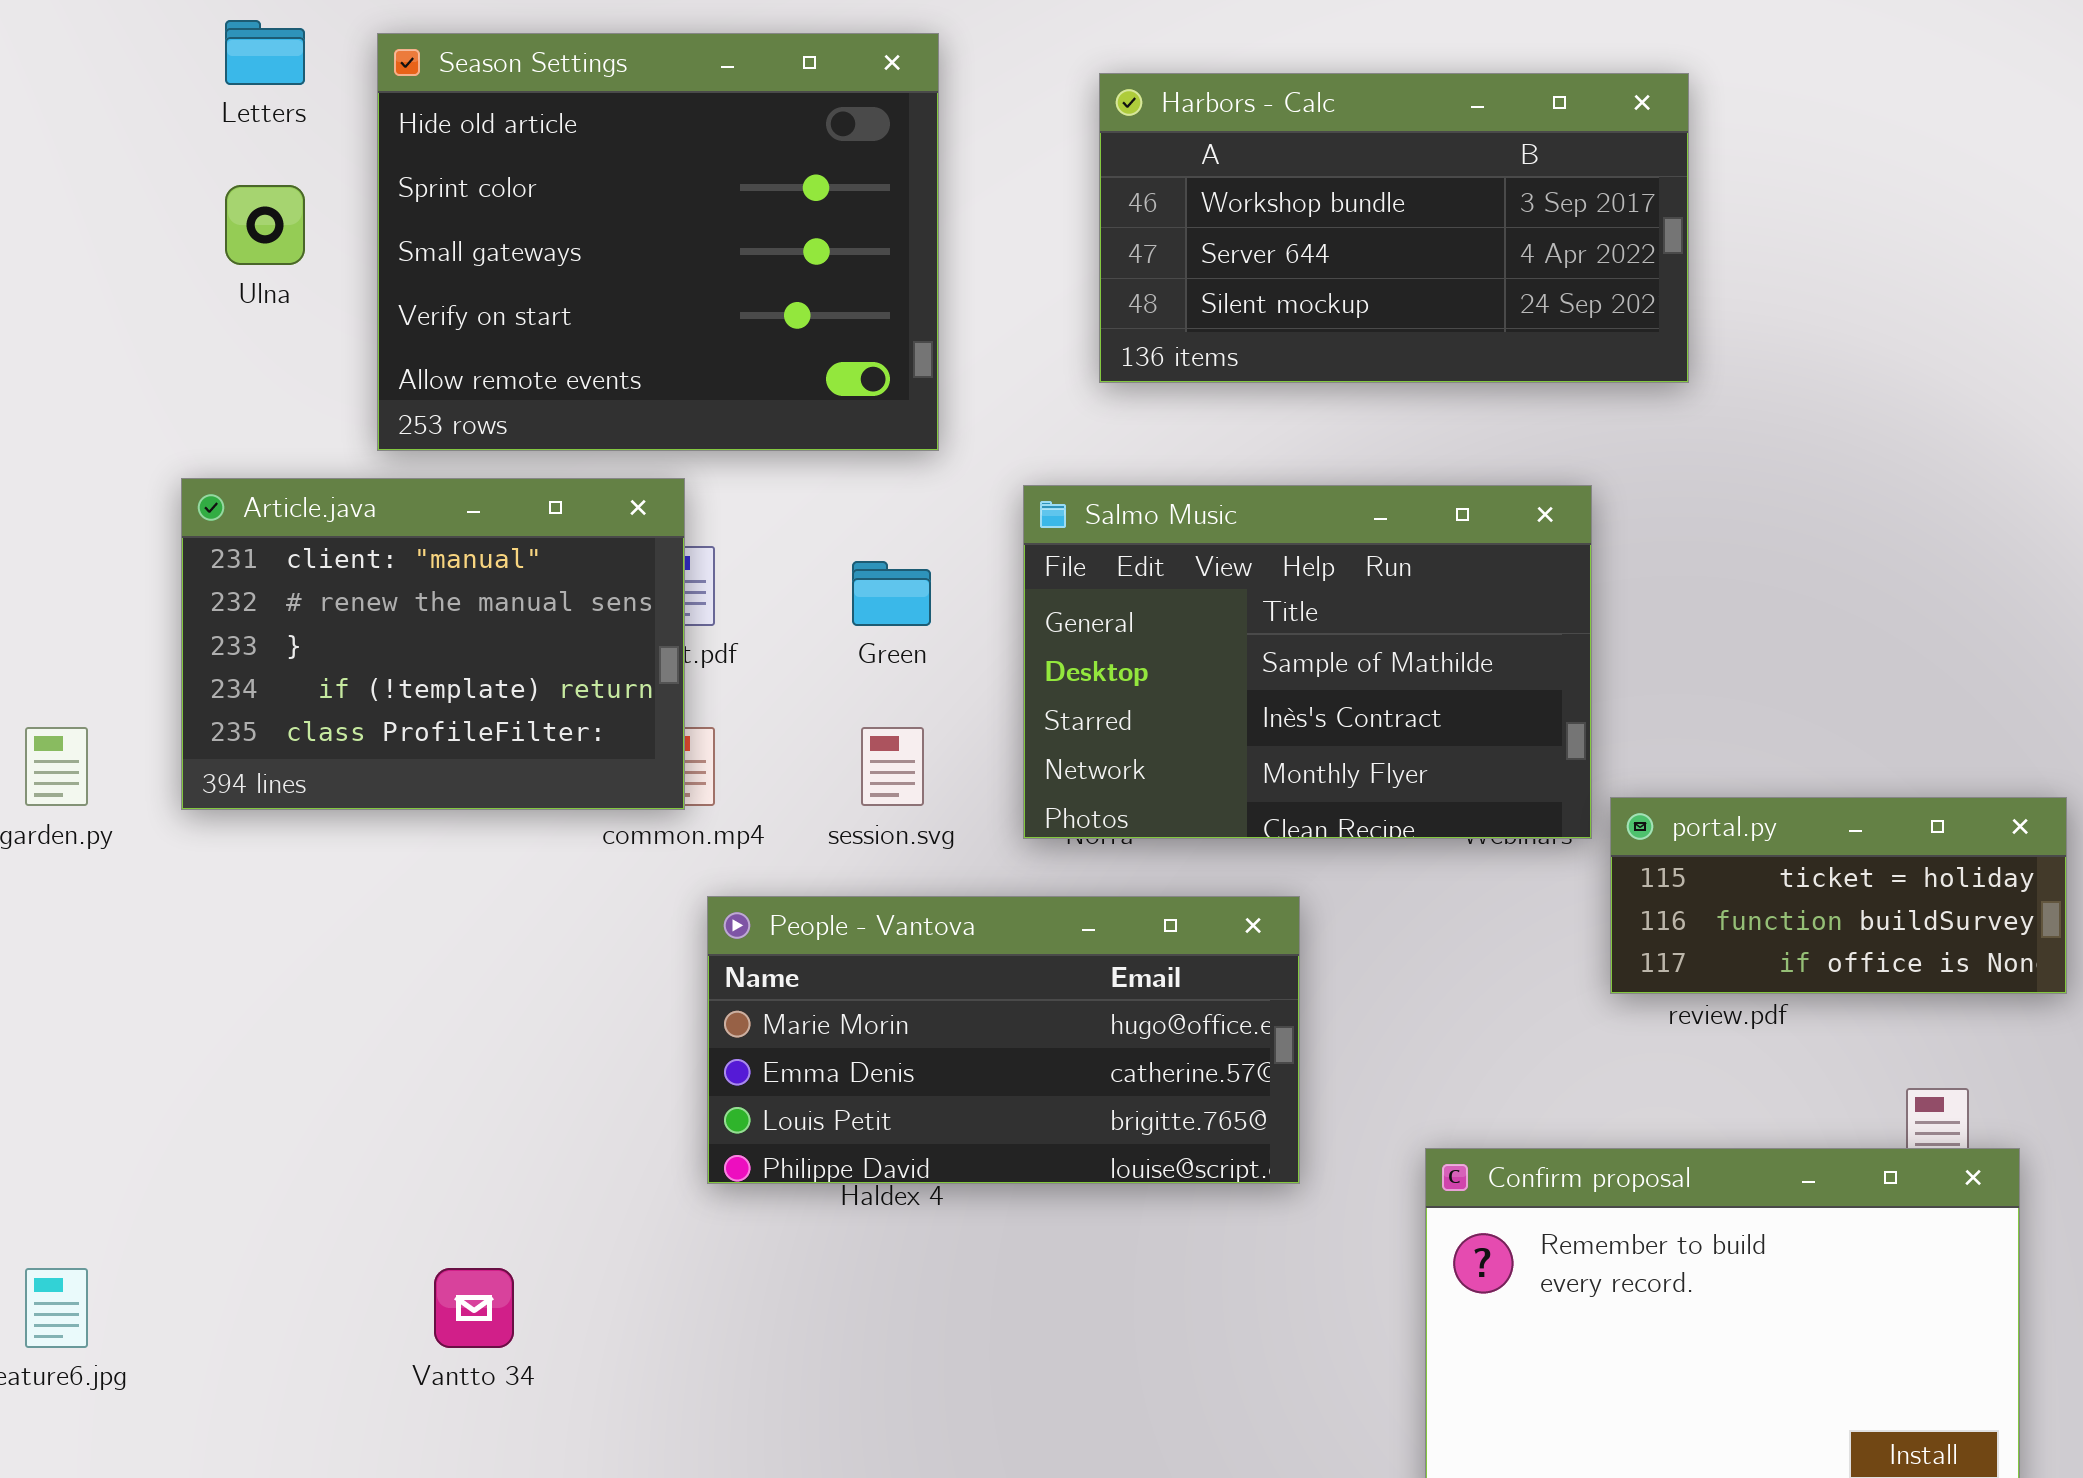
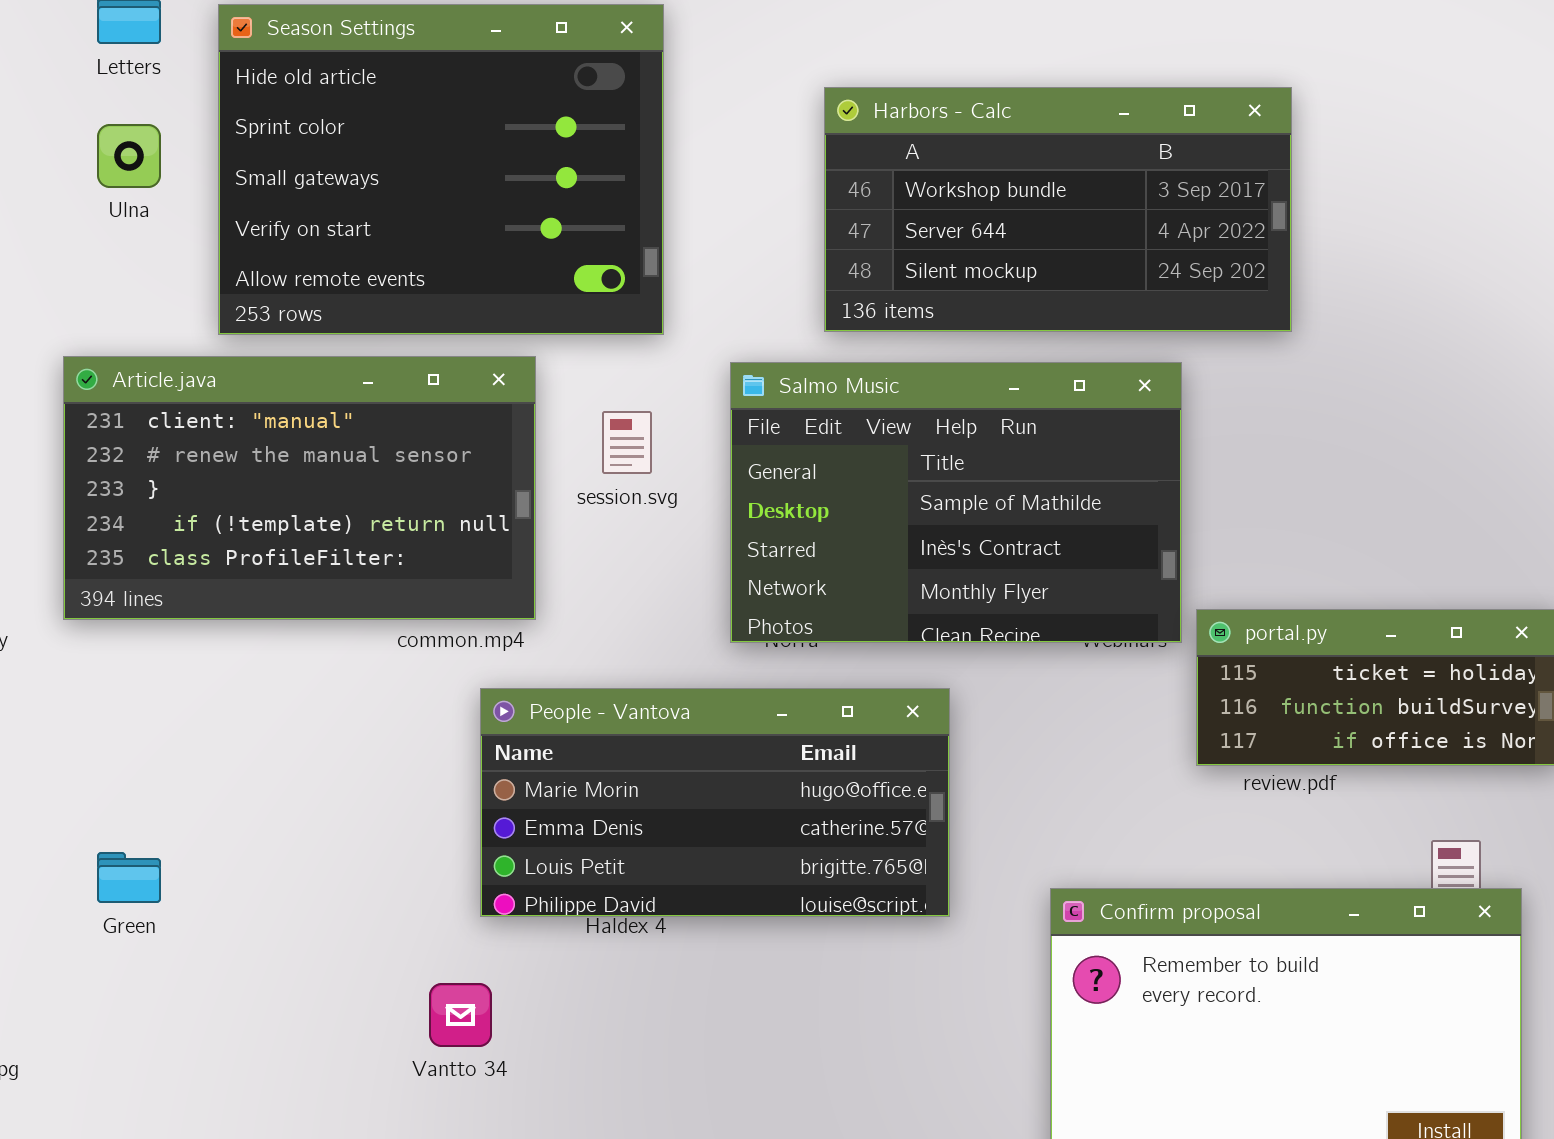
Harbors - Calc: [1099,73,1689,383] -> [824,87,1292,332], moved
Article.java: [181,478,685,810] -> [63,356,536,620], resized
Green: [852,561,931,626] -> [97,852,161,903], moved
session.svg: [861,727,924,806] -> [602,411,652,474], moved
Vantto 34: [434,1268,514,1348] -> [429,983,492,1047], moved

